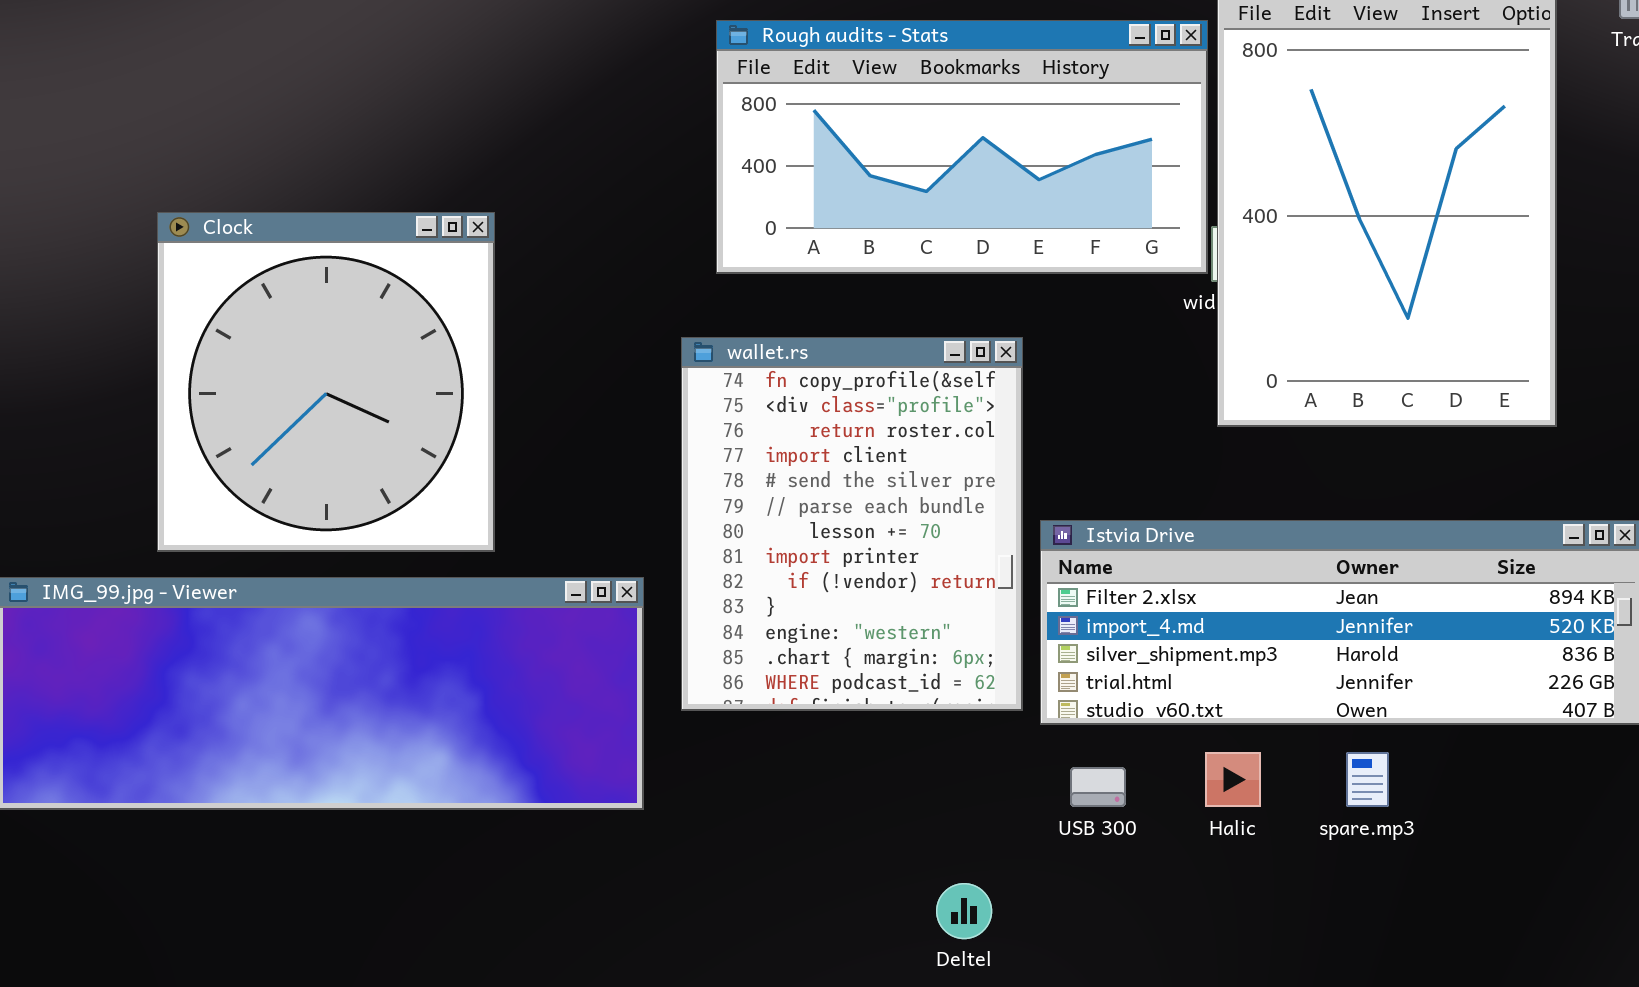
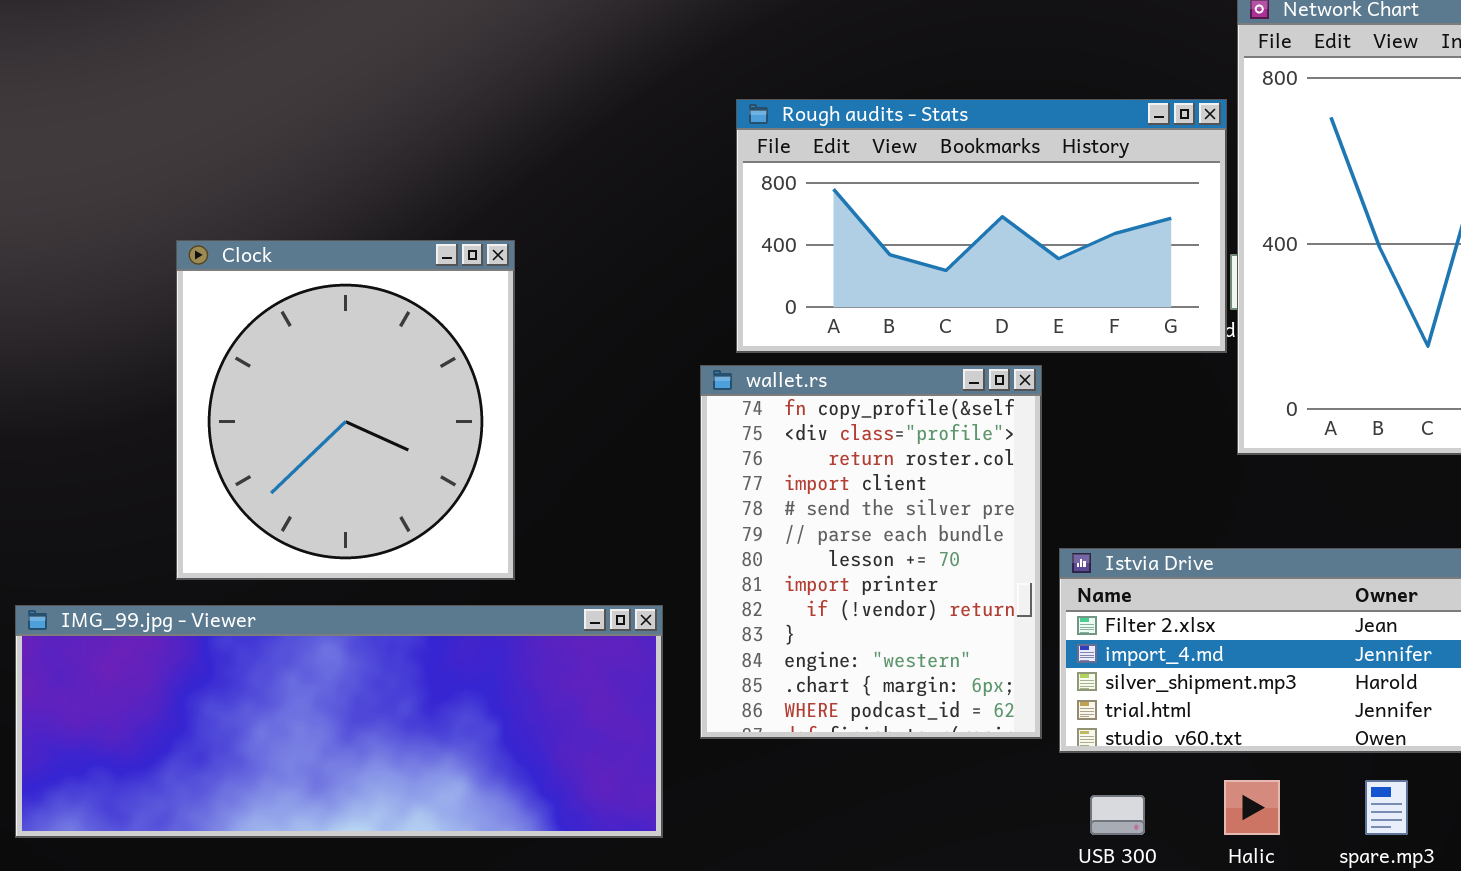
Rough audits - Stats: [716,20,1208,274] -> [736,99,1227,353], moved

